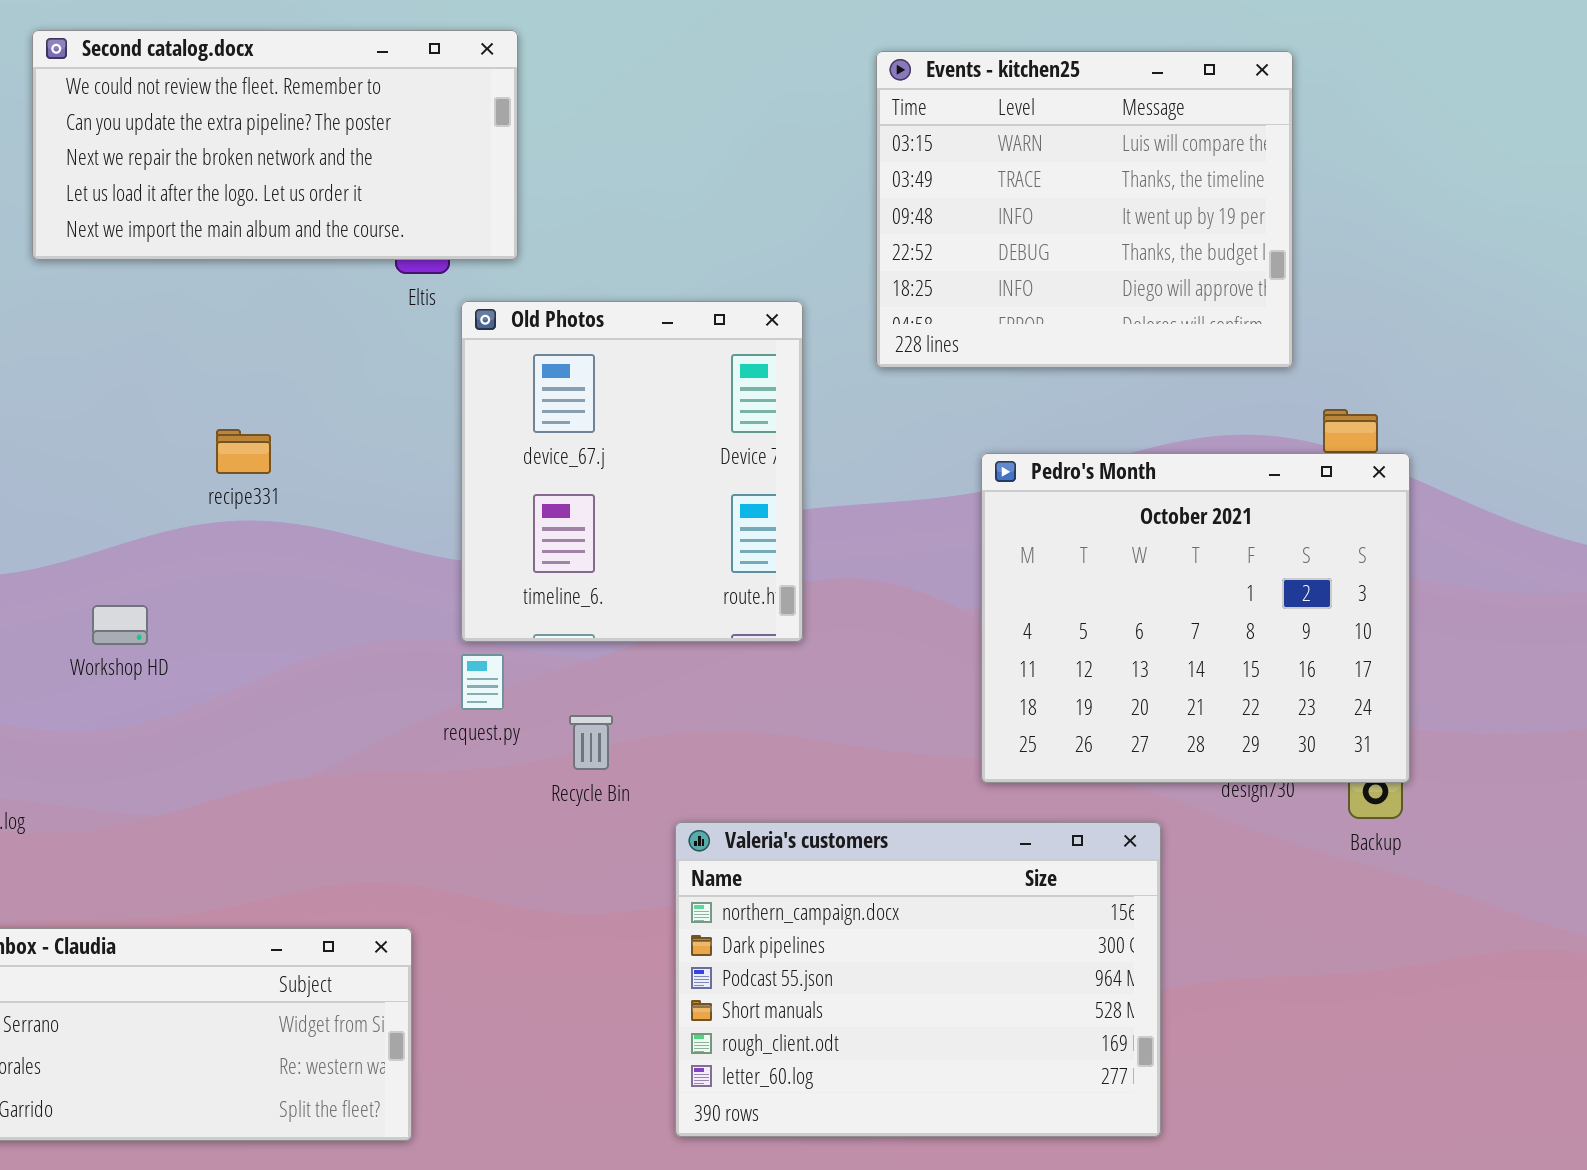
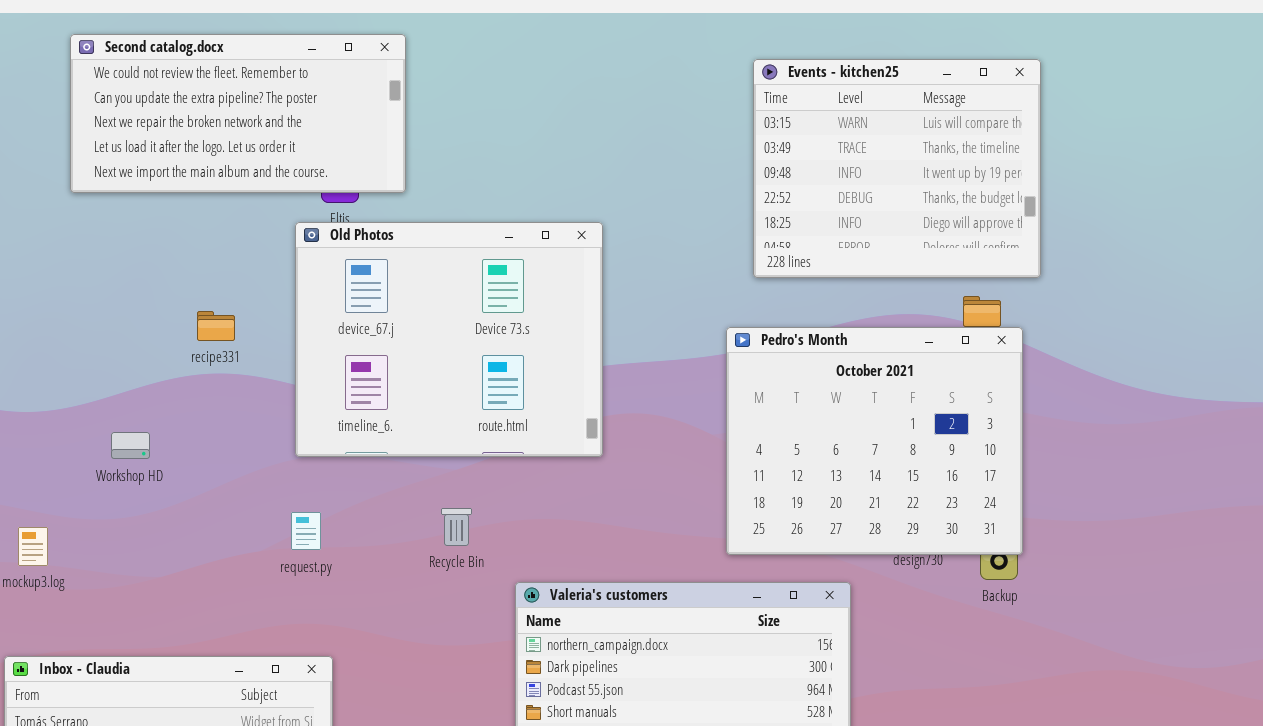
Events - kitchen25: [876,51,1293,368] -> [753,59,1041,278], moved
Old Photos: [461,301,803,642] -> [295,222,603,457], resized
request.py: [461,654,504,710] -> [291,512,321,550], moved

